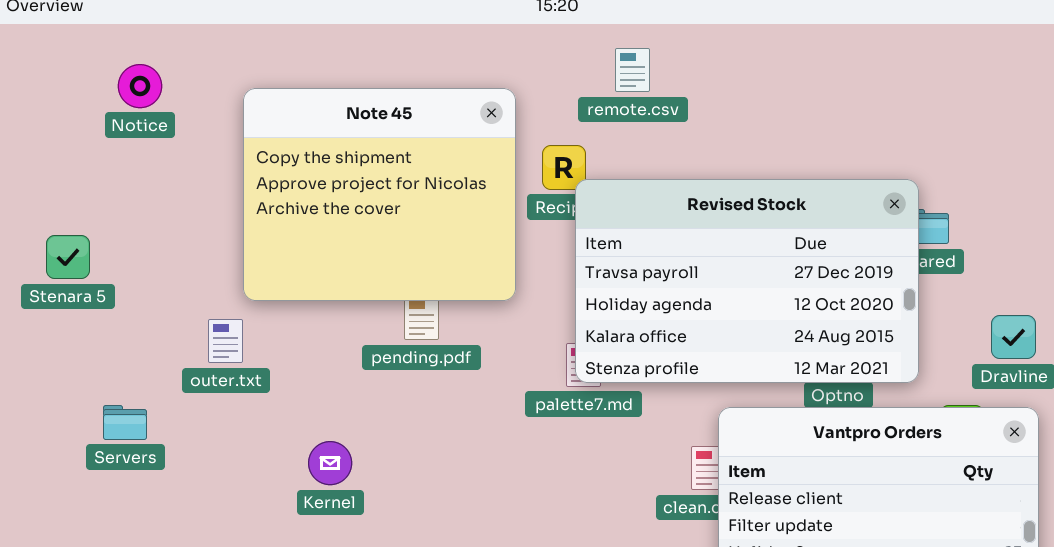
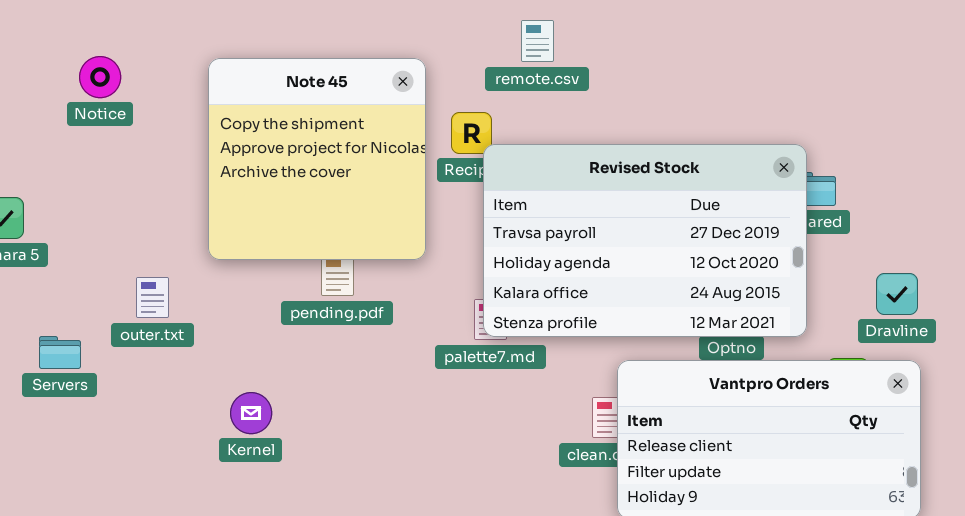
Notice: [118,64,162,108] -> [79,56,121,98], moved
Note 45: [243,88,516,301] -> [208,58,426,260], resized
Servers: [103,405,147,440] -> [39,336,81,369], moved

